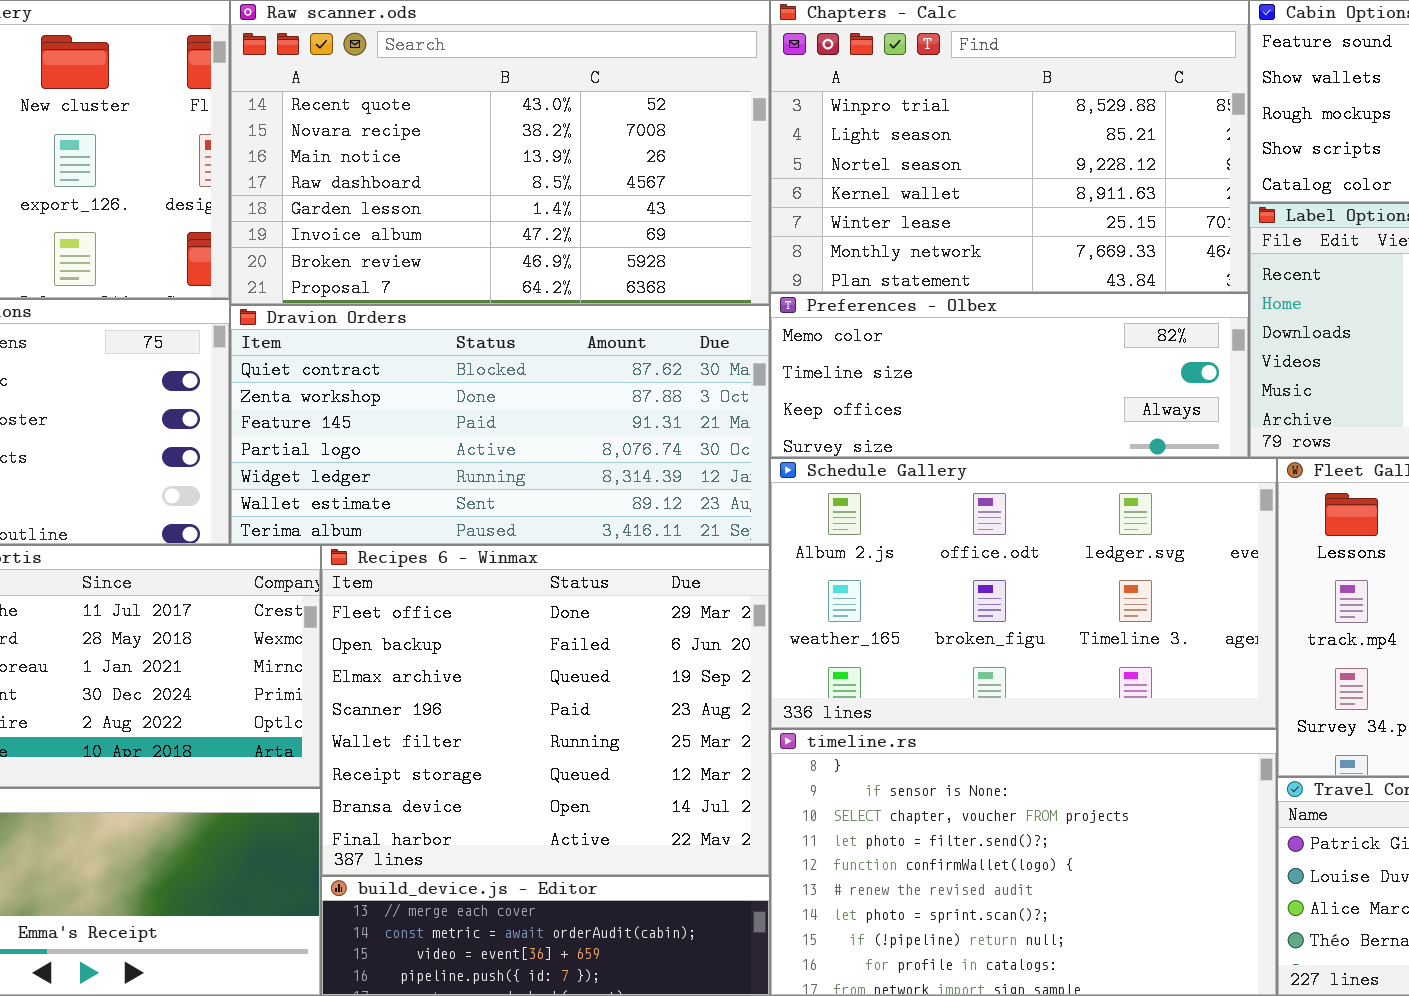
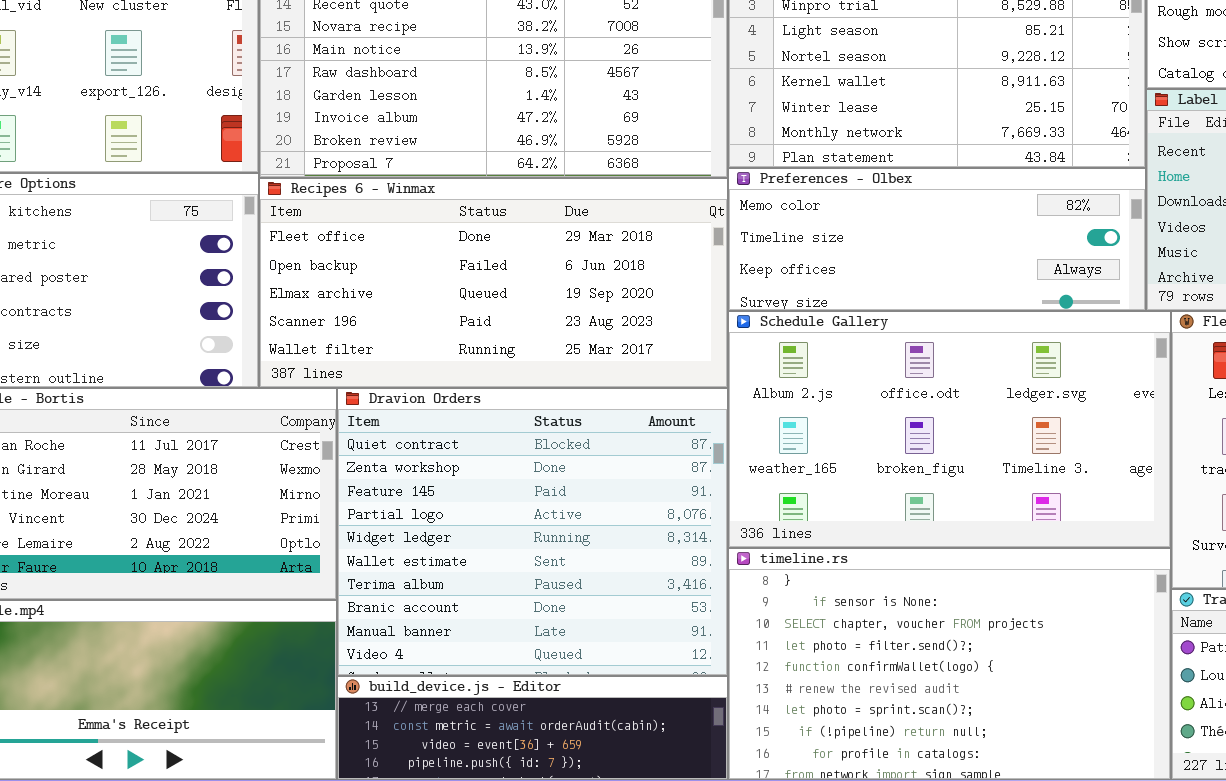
Dravion Orders: [230,305,770,545] -> [337,388,728,676], moved, resized
Recipes 6 - Winmax: [321,545,770,876] -> [259,178,728,388], moved, resized

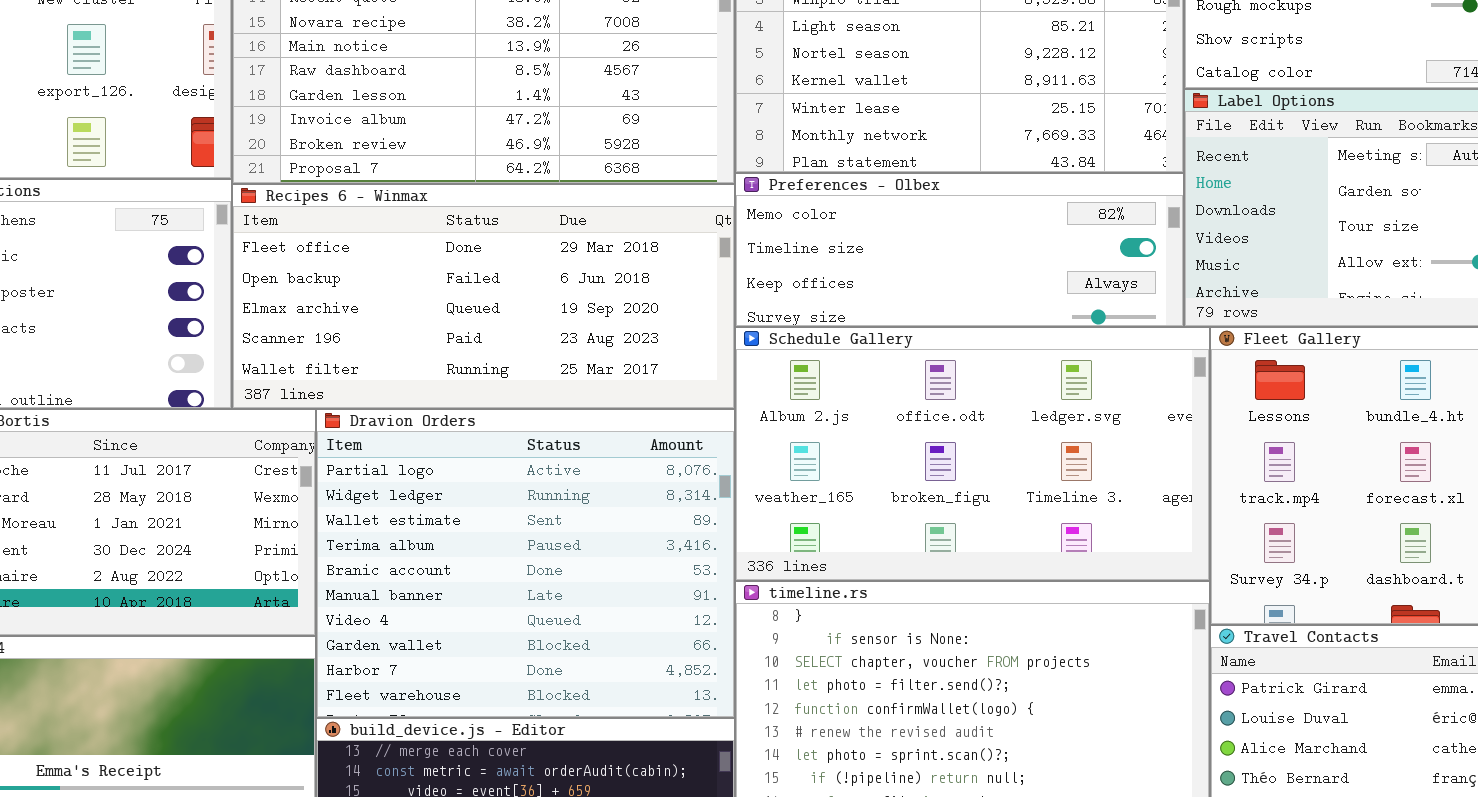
Dravion Orders: [337,388,728,676] -> [316,409,735,718], scrolled down 3 rows

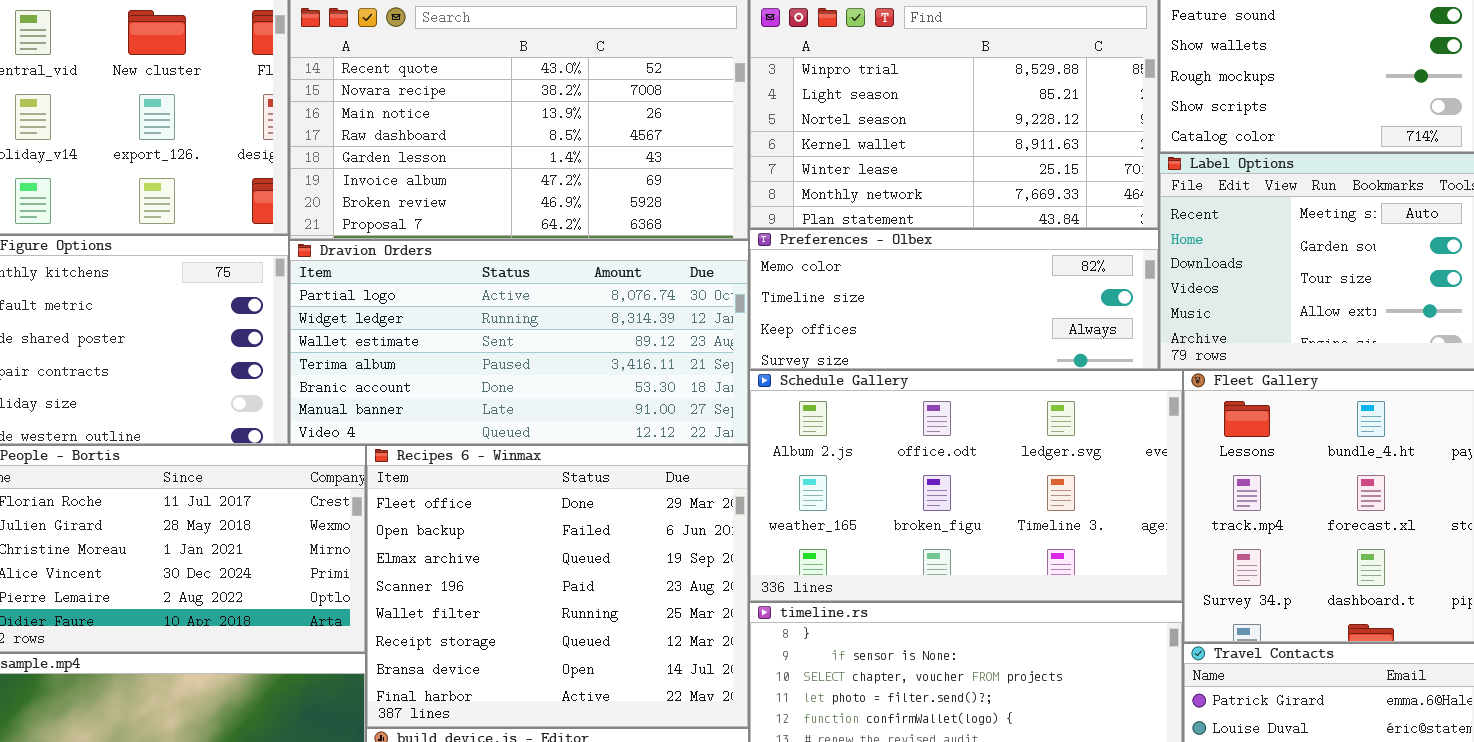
Recipes 6 - Winmax: [232,184,735,409] -> [366,445,749,728], moved, resized
Dravion Orders: [316,409,735,718] -> [289,240,749,445], moved, resized

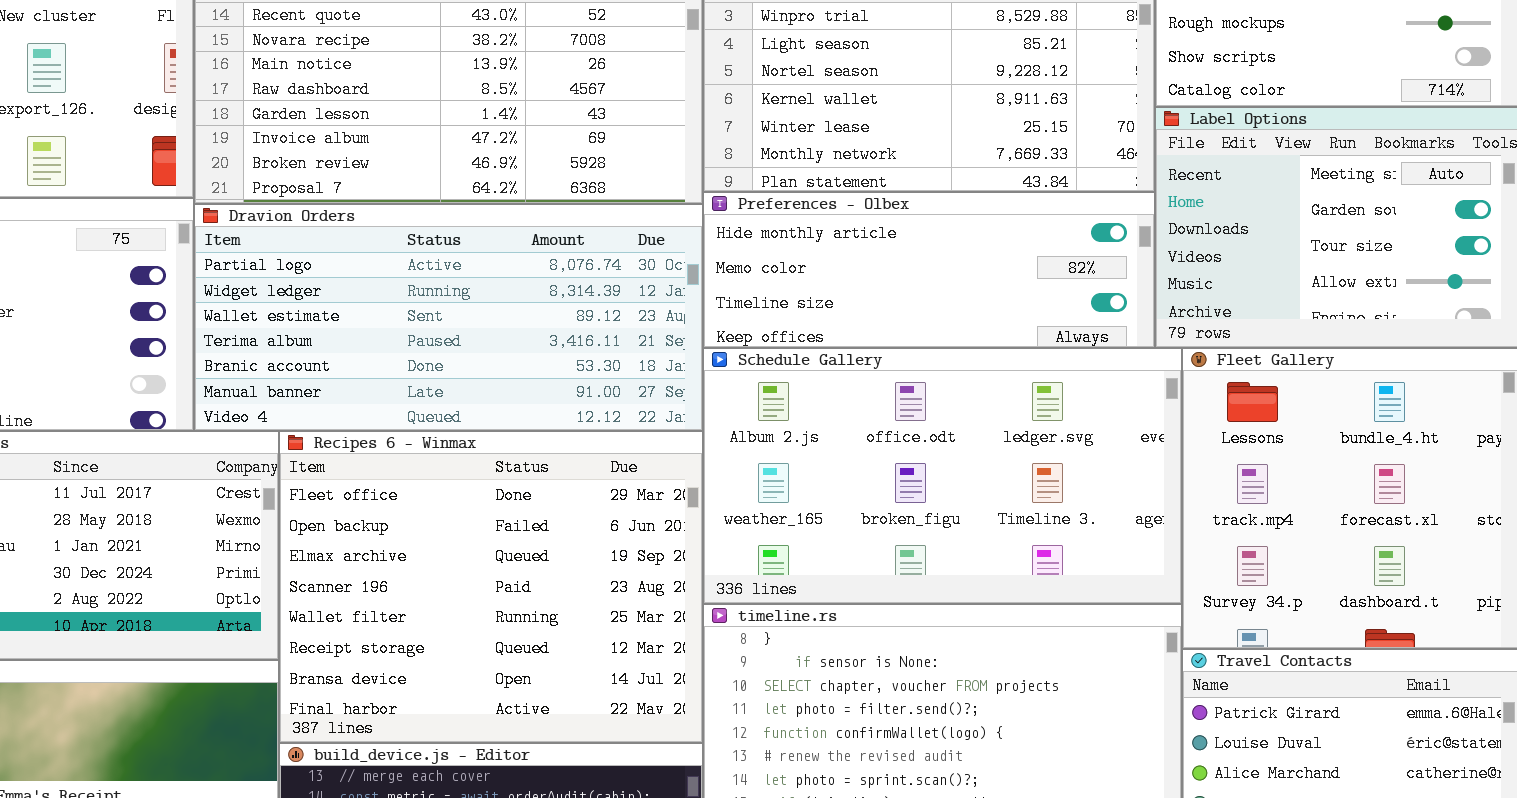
Preferences - Olbex: [749,229,1159,370] -> [703,192,1155,348], scrolled up 1 row

